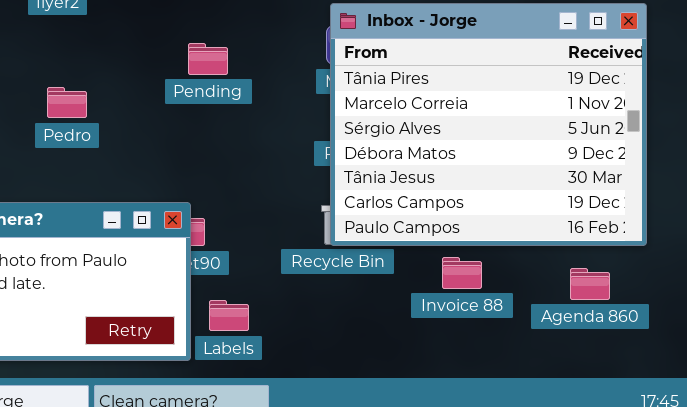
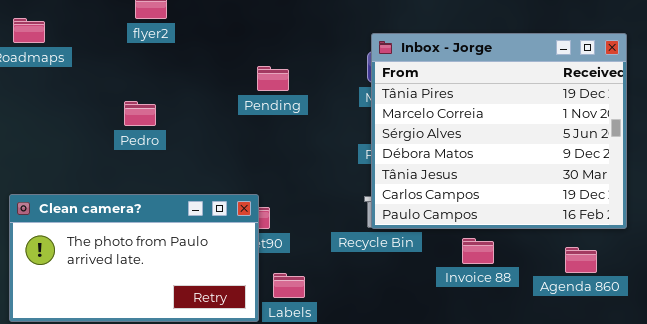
Pedro: [47,87,87,118] -> [124,101,156,126], moved

